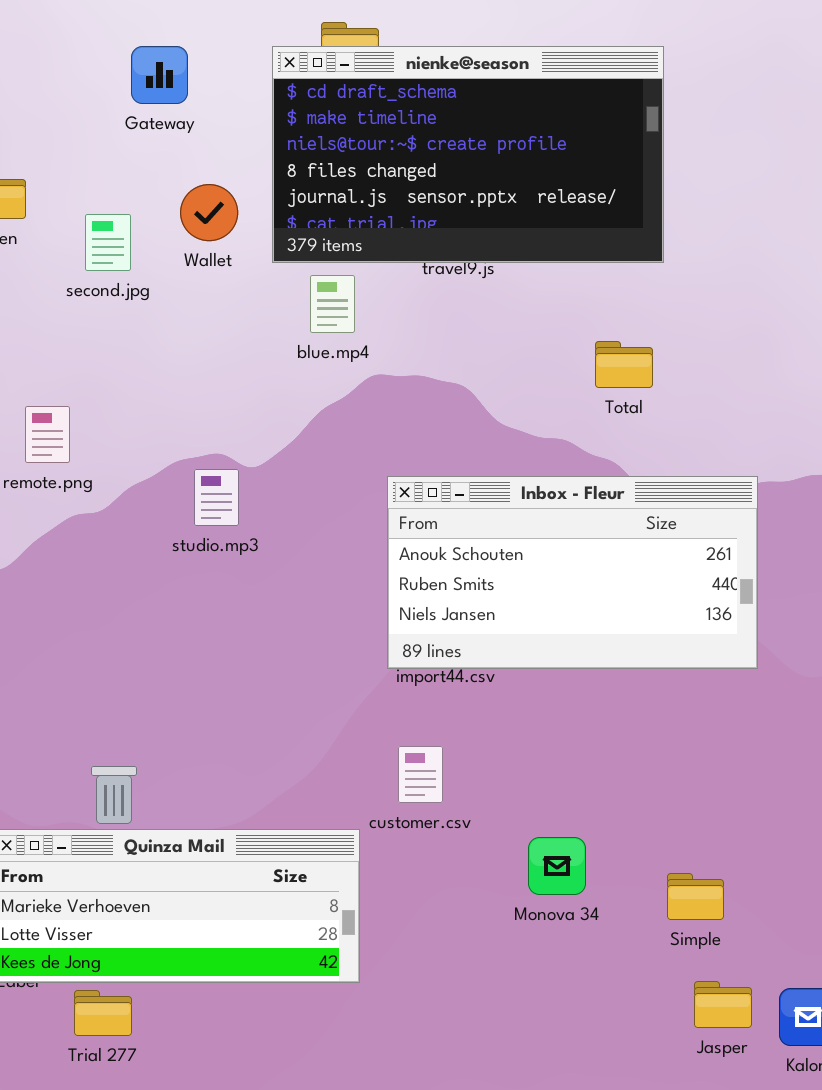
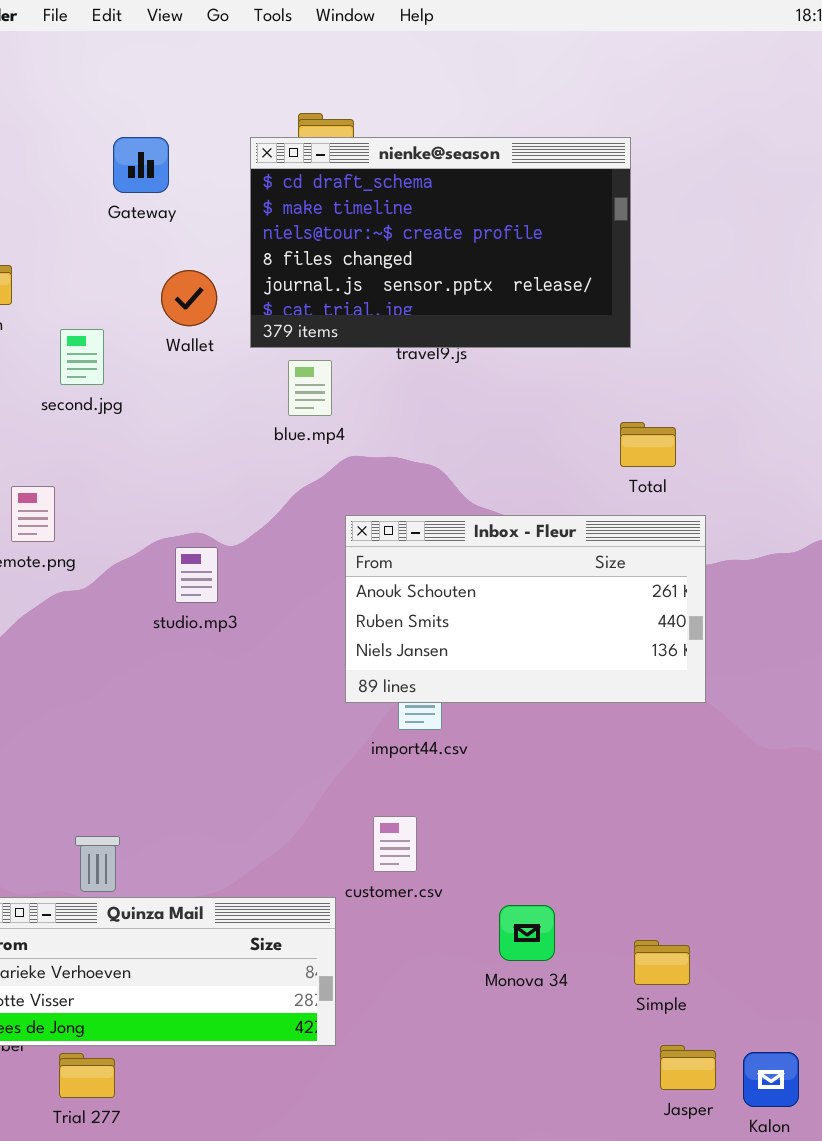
second.jpg: [85,214,131,271] -> [60,329,104,385], moved
Total: [595,341,653,388] -> [620,422,676,467], moved
Inbox - Fleur: [387,476,758,669] -> [345,515,706,703], moved

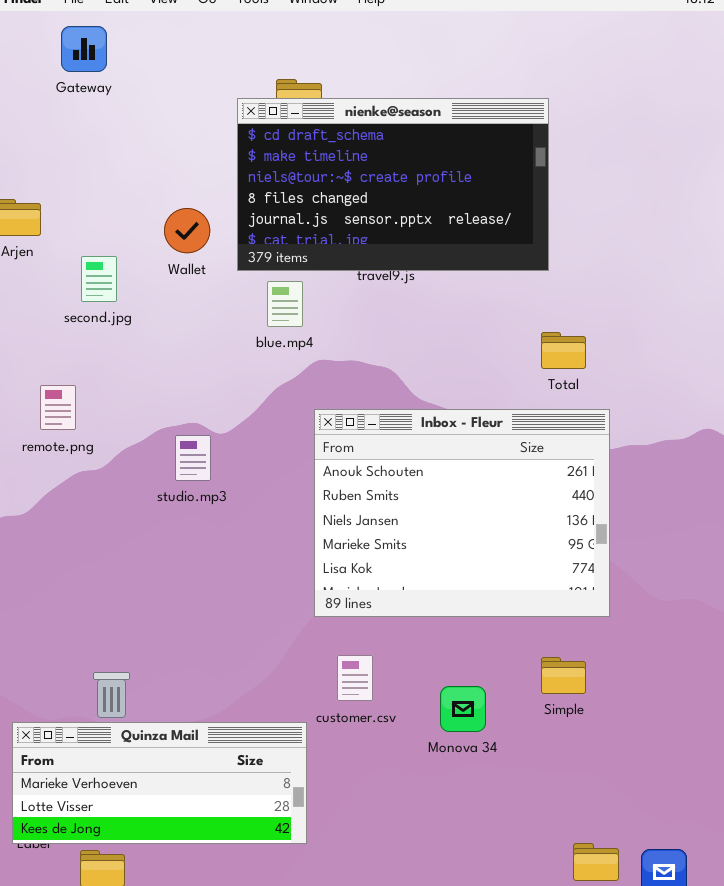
Gateway: [113,137,169,193] -> [61,26,107,72], moved
Inbox - Fleur: [345,515,706,703] -> [314,409,610,617], resized
Monova 34: [499,905,555,961] -> [440,686,486,732], moved
Simple: [634,940,690,985] -> [541,657,586,694], moved

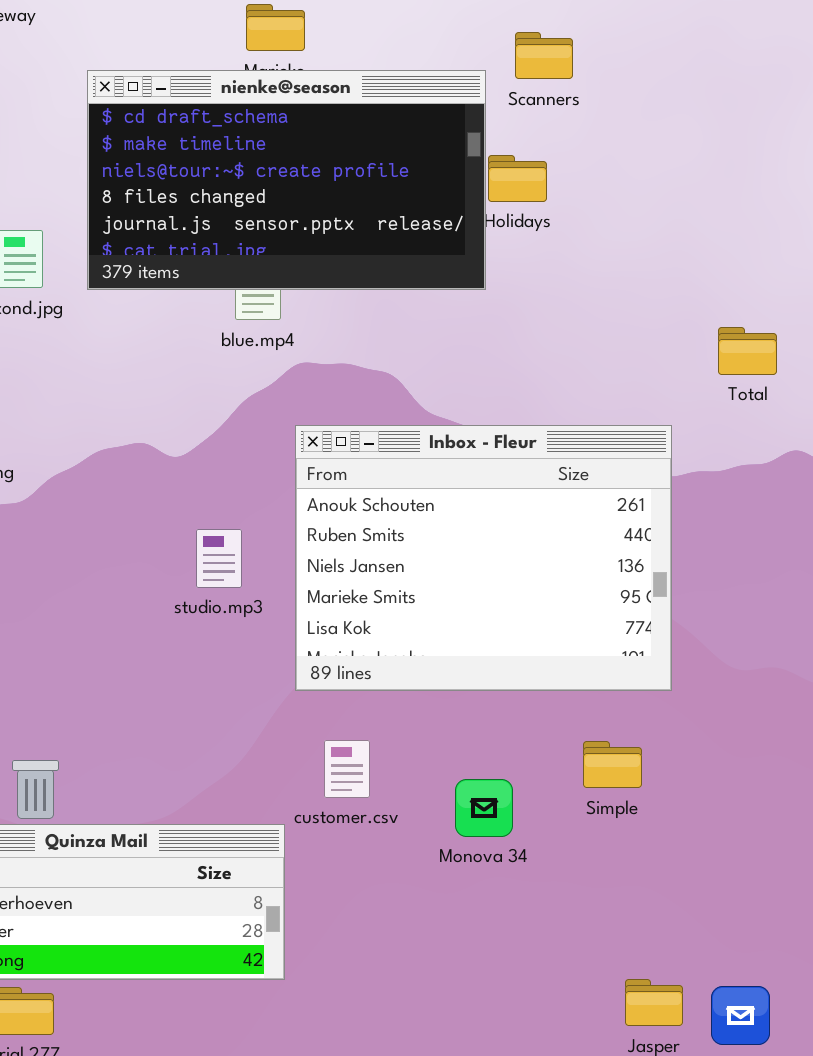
nienke@season: [237,98,549,271] -> [87,70,486,290], moved
Total: [541,332,586,369] -> [718,327,777,375], moved
studio.mp3: [175,435,211,481] -> [196,529,242,588], moved

